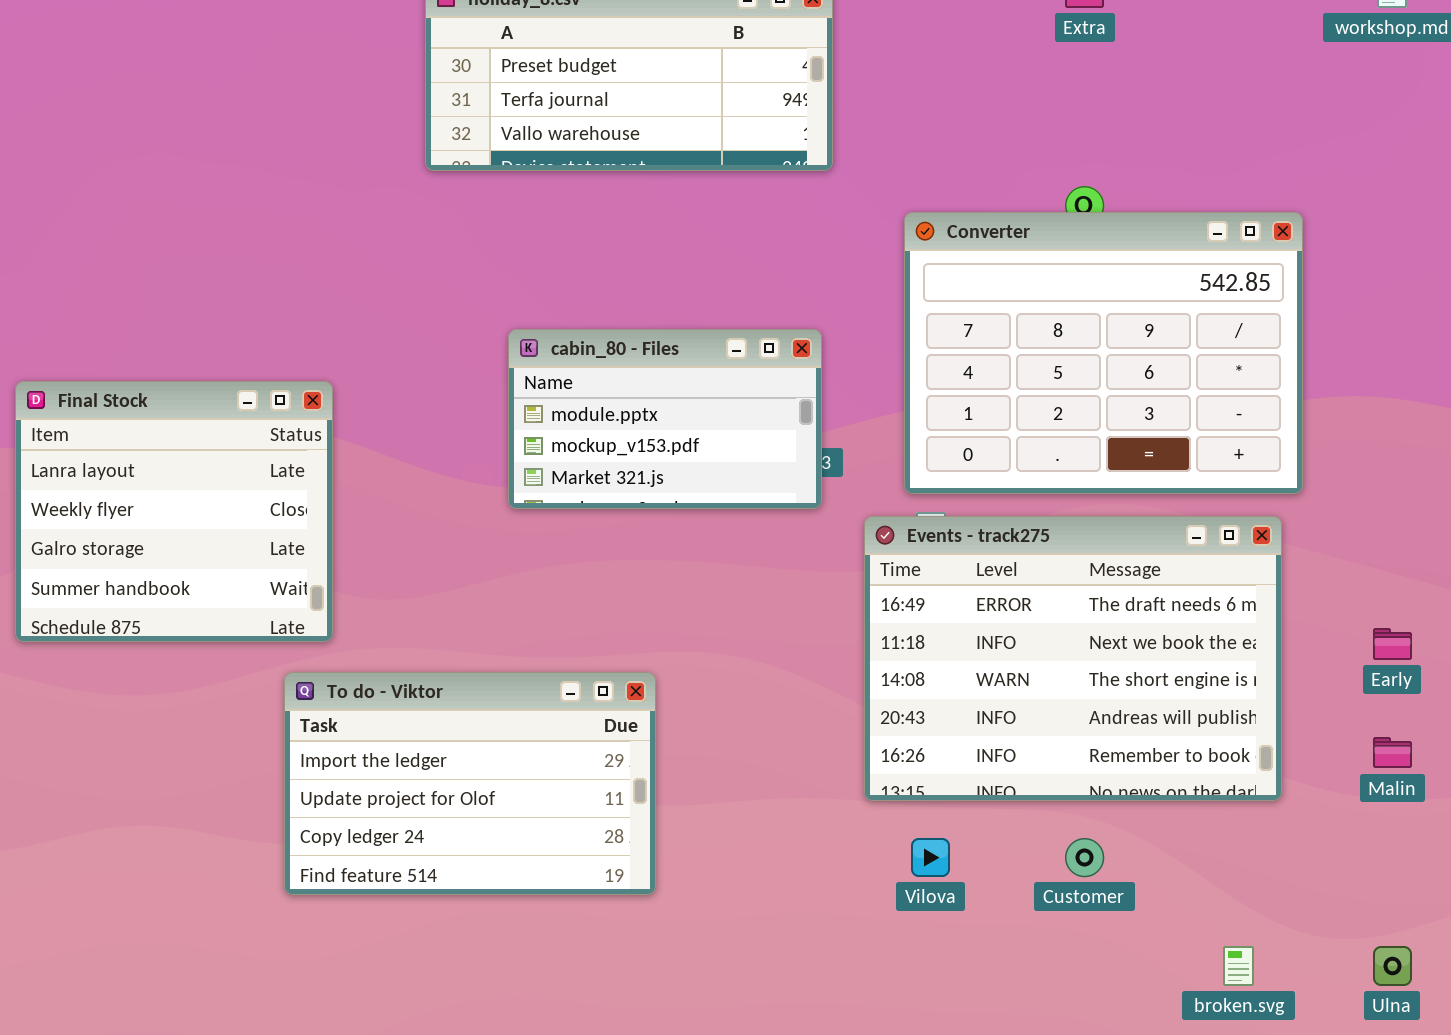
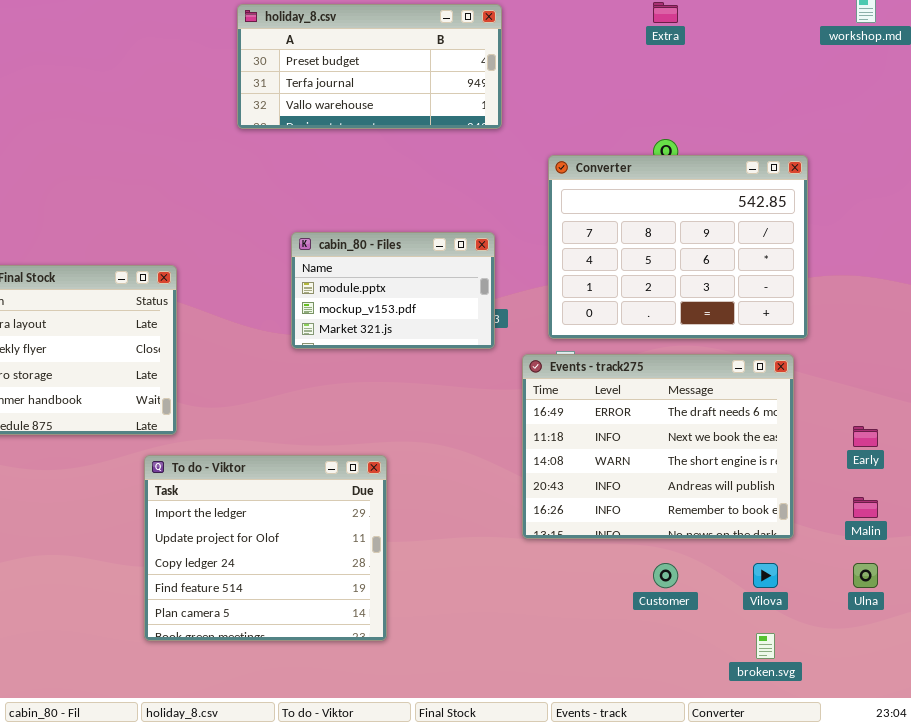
To do - Viktor: [284,672,656,895] -> [144,455,387,641], resized
Vilova: [911,838,950,877] -> [753,563,778,588], moved
Ulna: [1373,946,1412,986] -> [853,563,878,588], moved

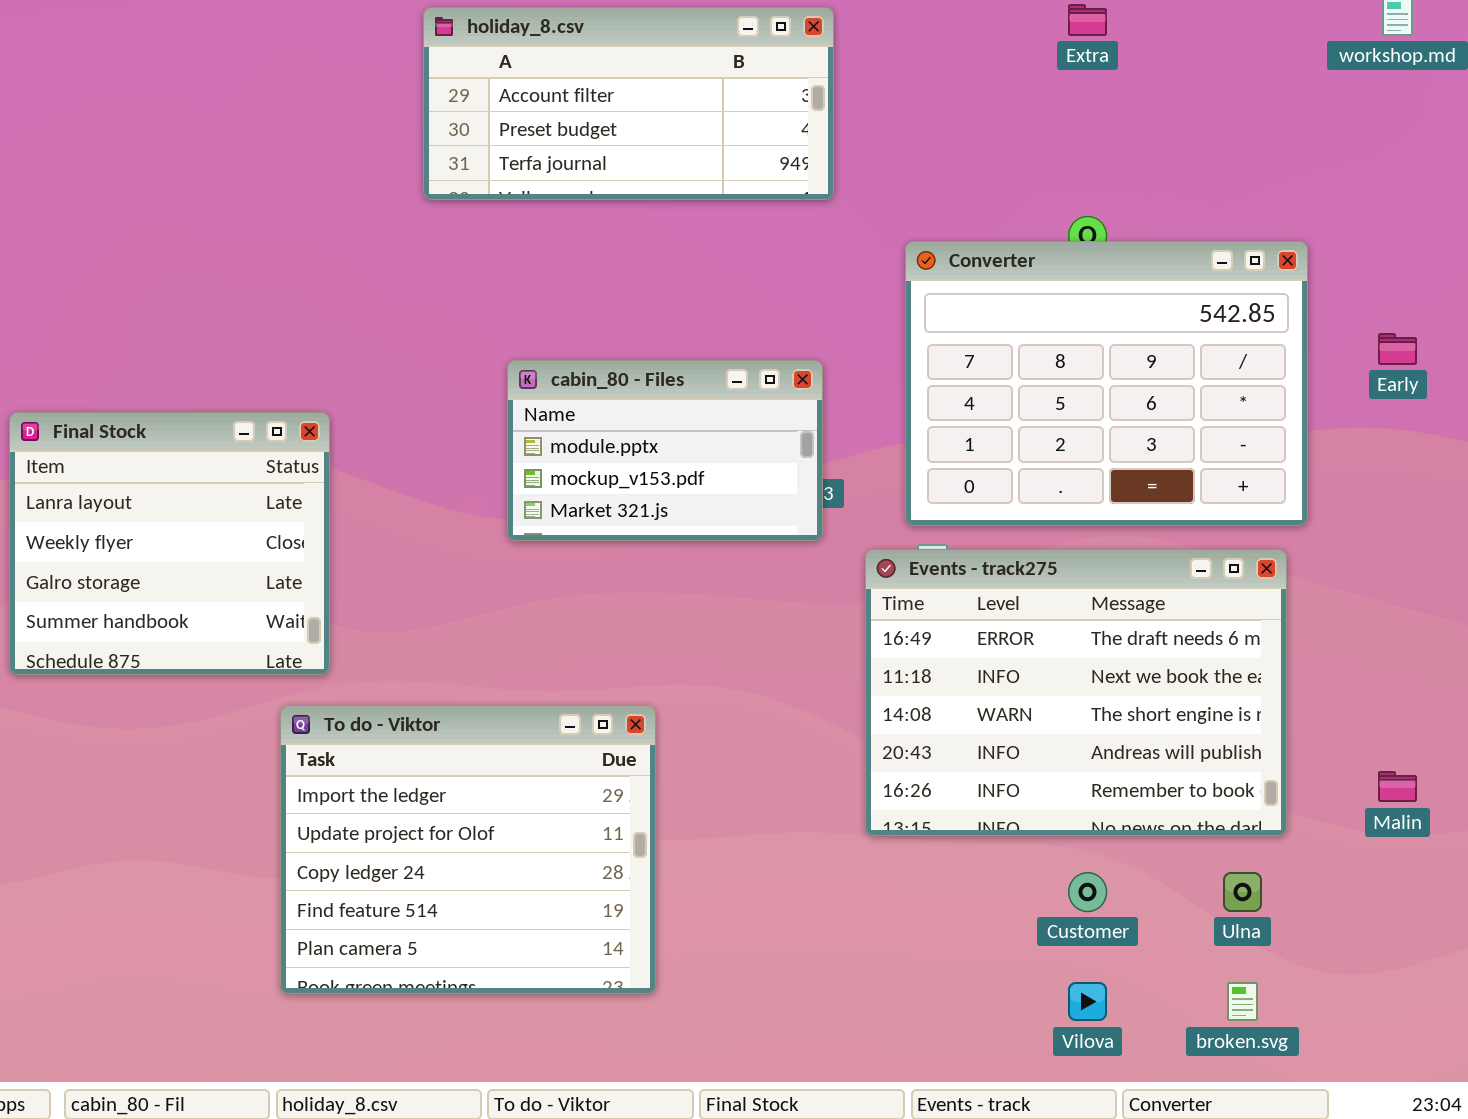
holiday_8.csv: [237,4,502,129] -> [423,7,834,200], scrolled up 1 row
Early: [853,426,878,447] -> [1378,333,1417,365], moved
Vilova: [753,563,778,588] -> [1068,982,1107,1021], moved
Ulna: [853,563,878,588] -> [1223,872,1262,912], moved

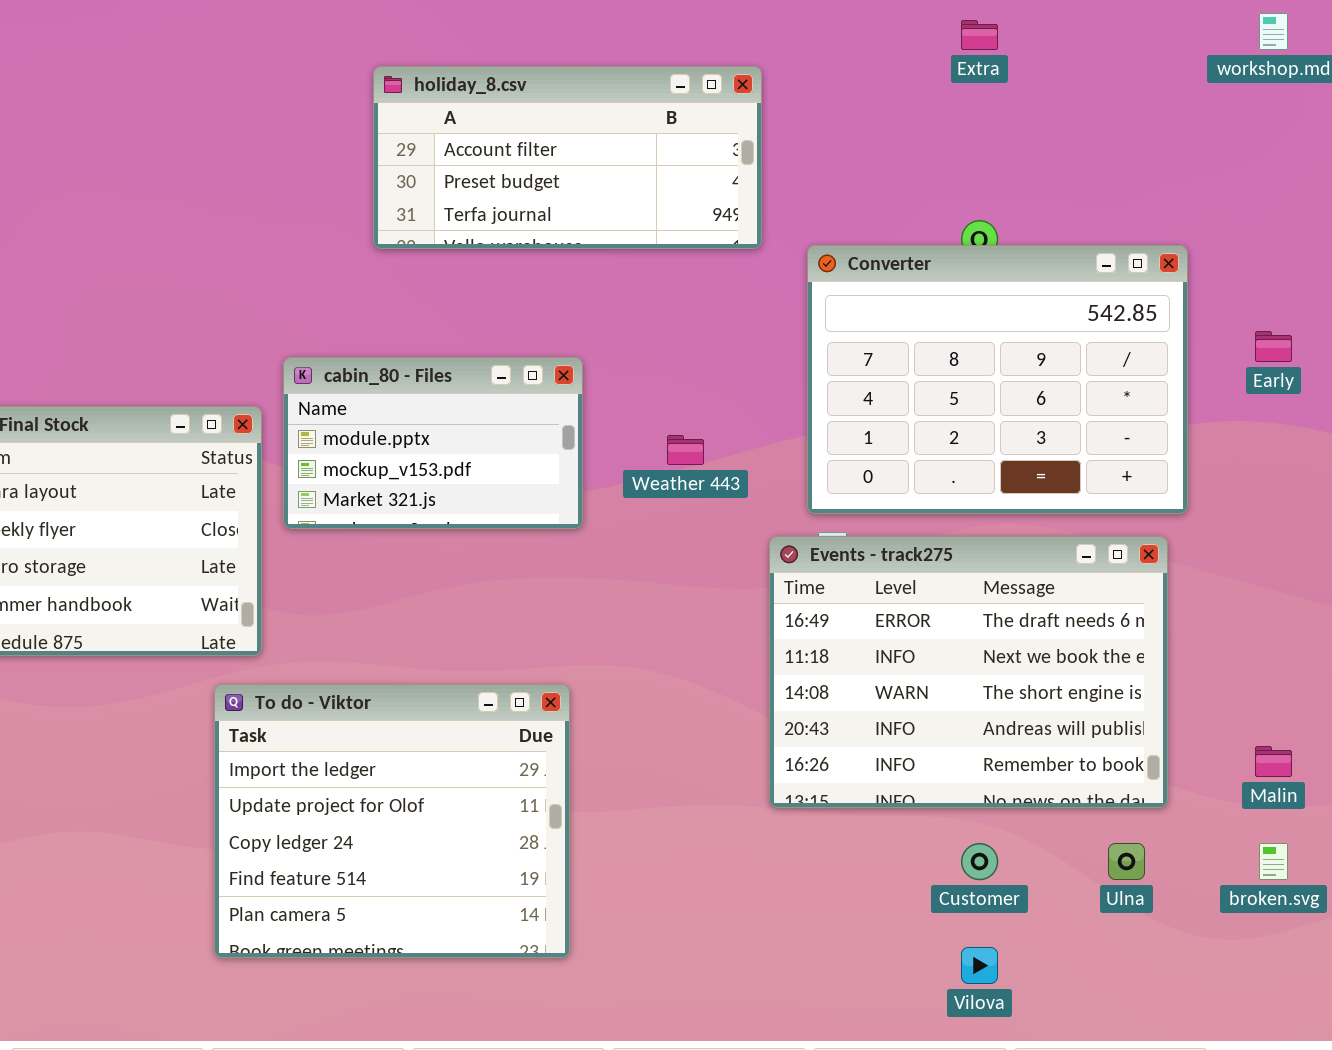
holiday_8.csv: [423,7,834,200] -> [373,66,762,249], moved
cabin_80 - Files: [507,360,823,541] -> [283,357,583,529], moved
broken.svg: [1227,982,1258,1021] -> [1259,843,1288,880], moved

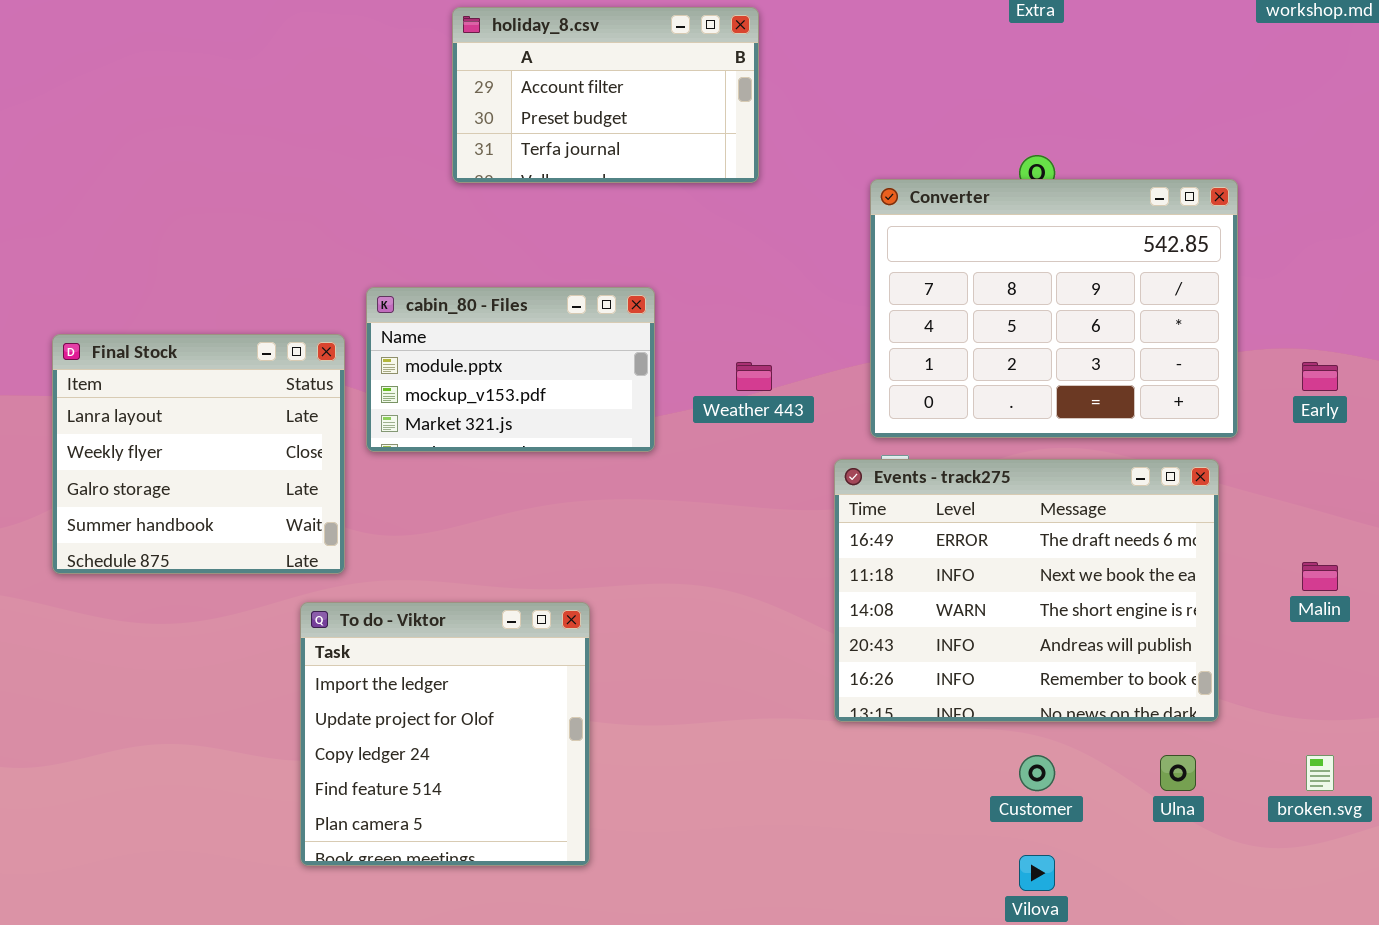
holiday_8.csv: [373,66,762,249] -> [452,7,759,183], resized
Early: [1255,331,1292,362] -> [1302,362,1338,391], moved
To do - Viktor: [214,684,570,958] -> [300,602,590,866], resized
Malin: [1255,746,1292,777] -> [1302,562,1338,591], moved

